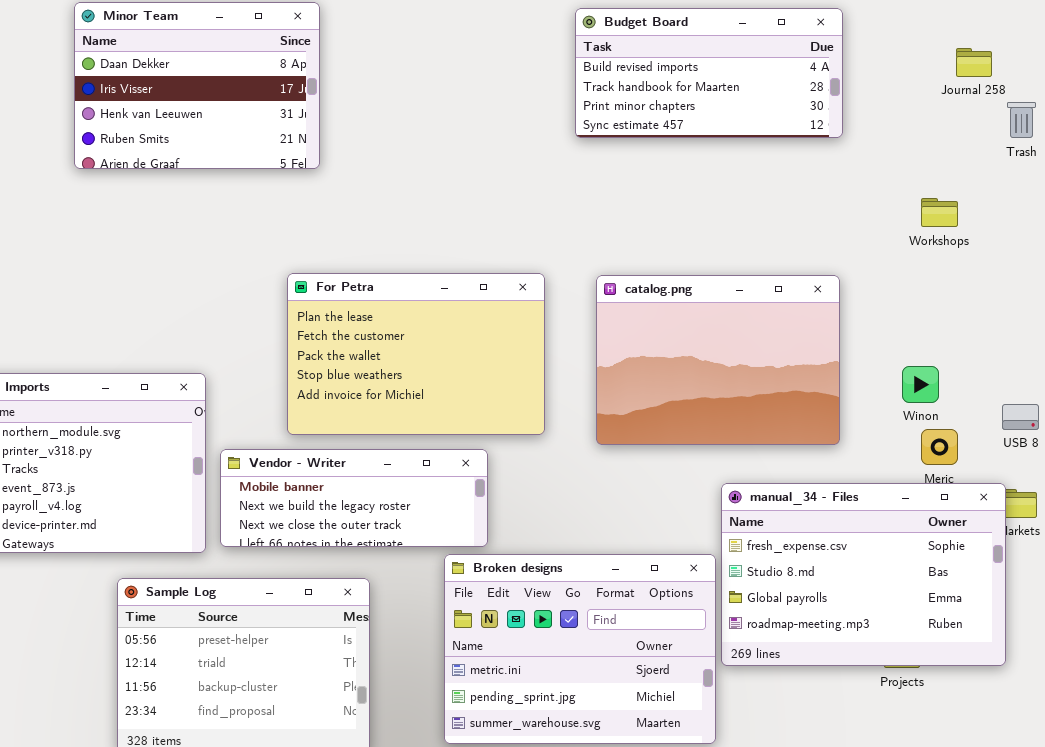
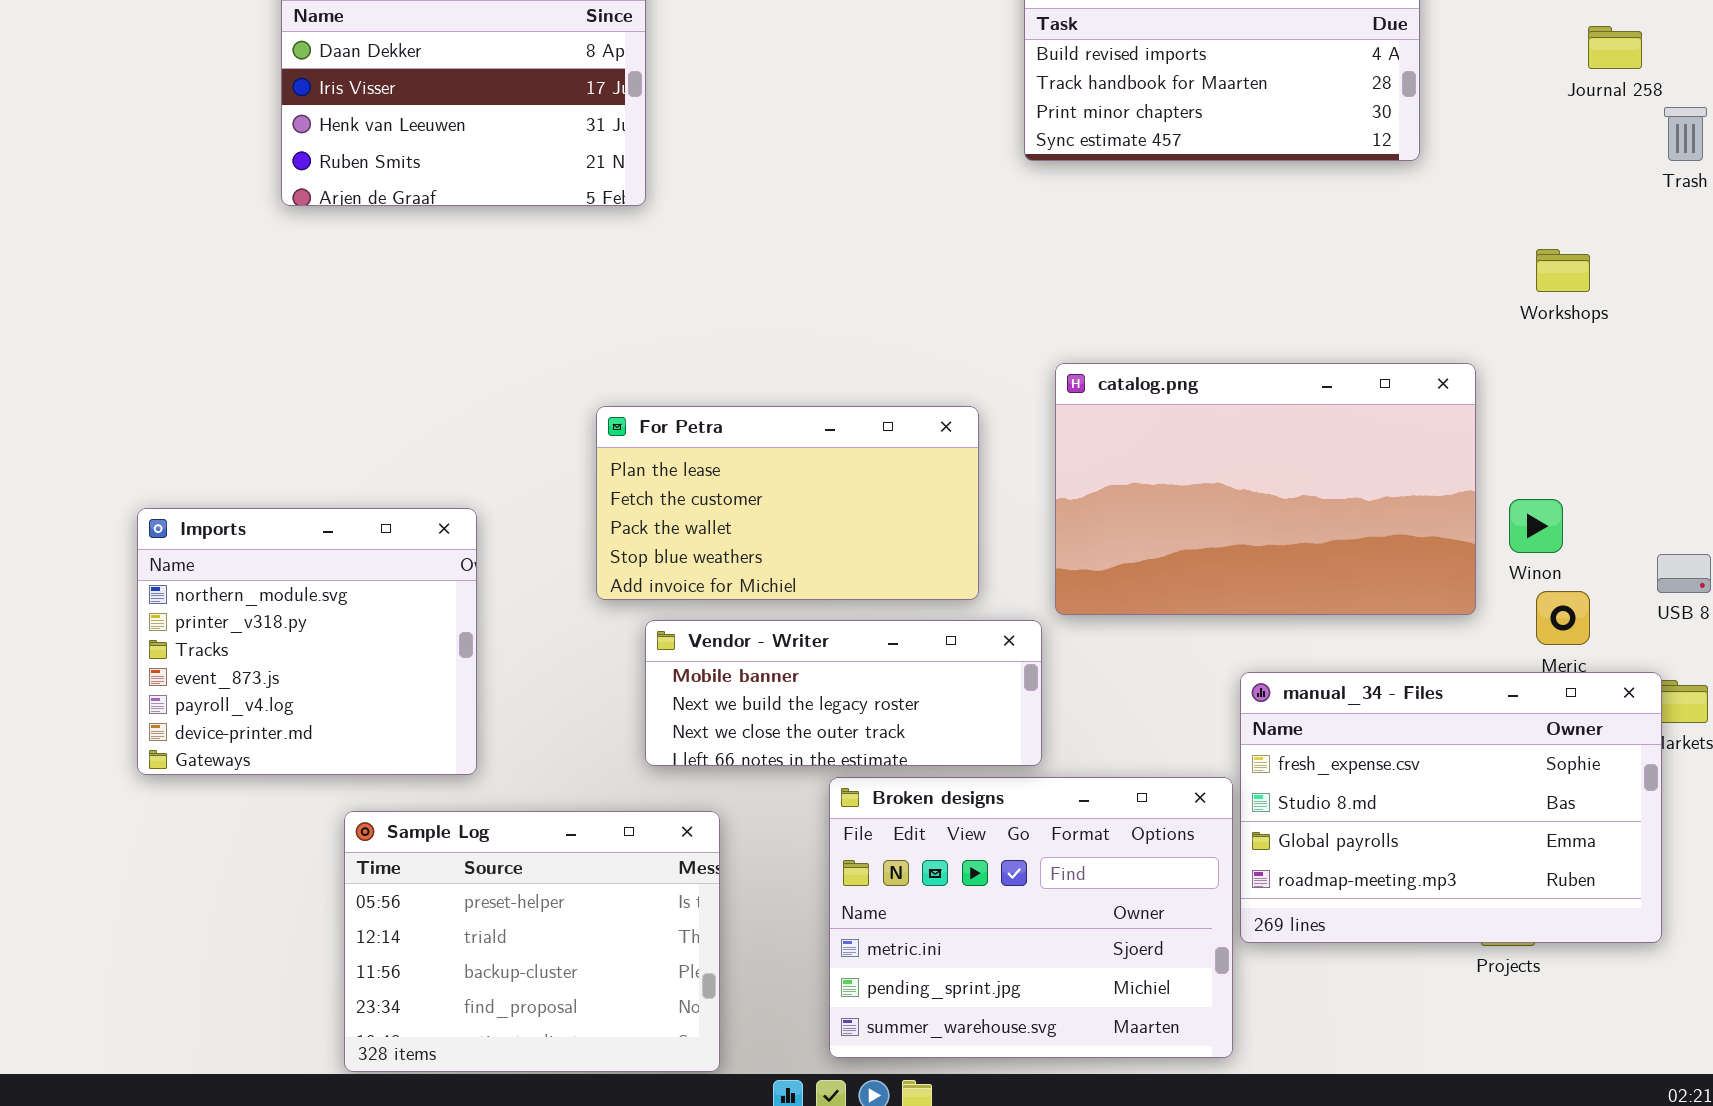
For Petra: [287,273,545,435] -> [596,406,979,600], resized
catalog.png: [596,275,840,445] -> [1055,363,1476,615], resized
Vendor - Writer: [220,449,488,547] -> [645,620,1042,766], moved

